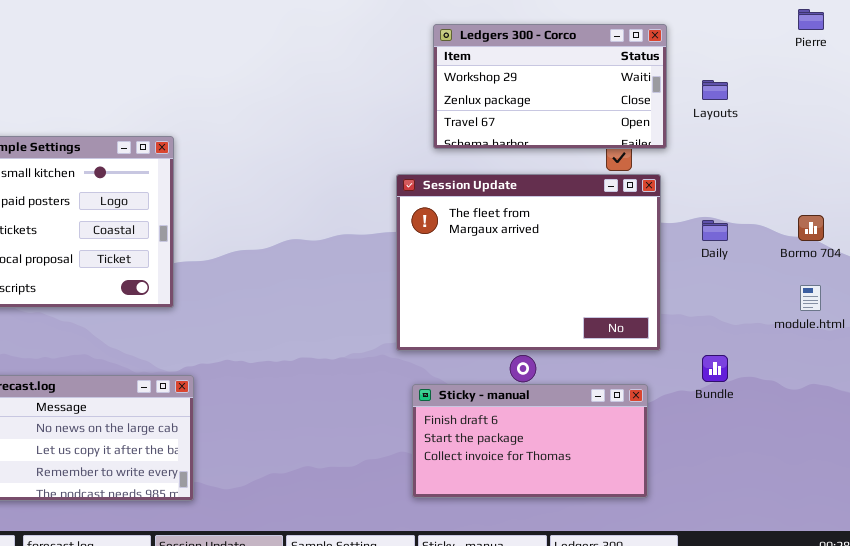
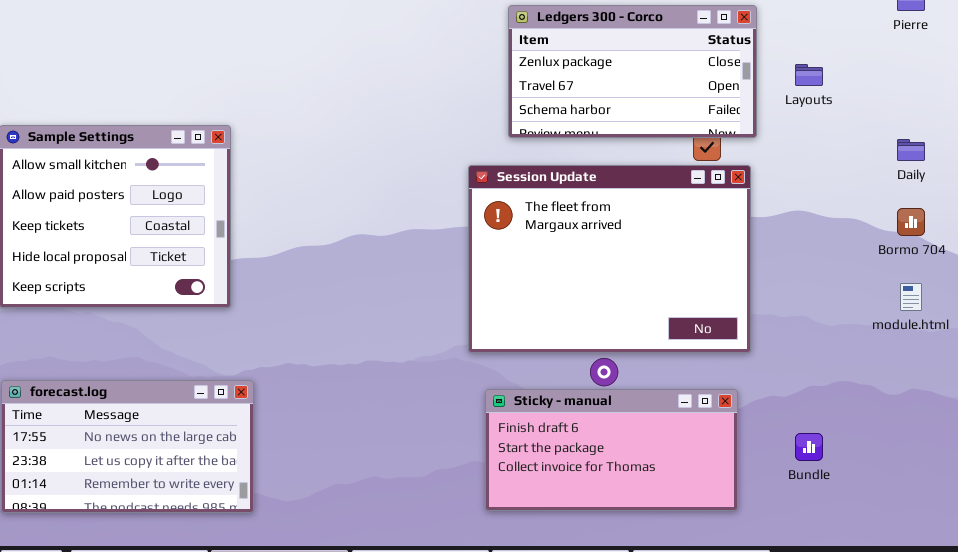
Ledgers 300 - Corco: [433,24,667,149] -> [508,5,757,138], scrolled down 1 row
Daily: [702,220,728,241] -> [897,139,925,161], moved
Bundle: [702,355,728,382] -> [795,433,823,461], moved

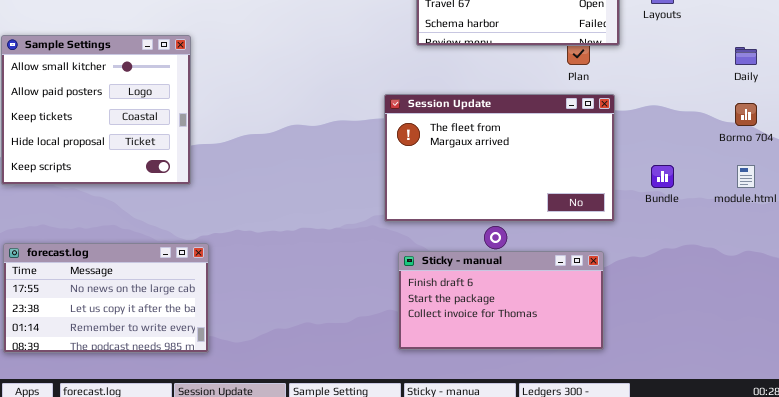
Session Update: [468,165,751,353] -> [384,94,615,222], resized
Bundle: [795,433,823,461] -> [651,165,674,188], moved

